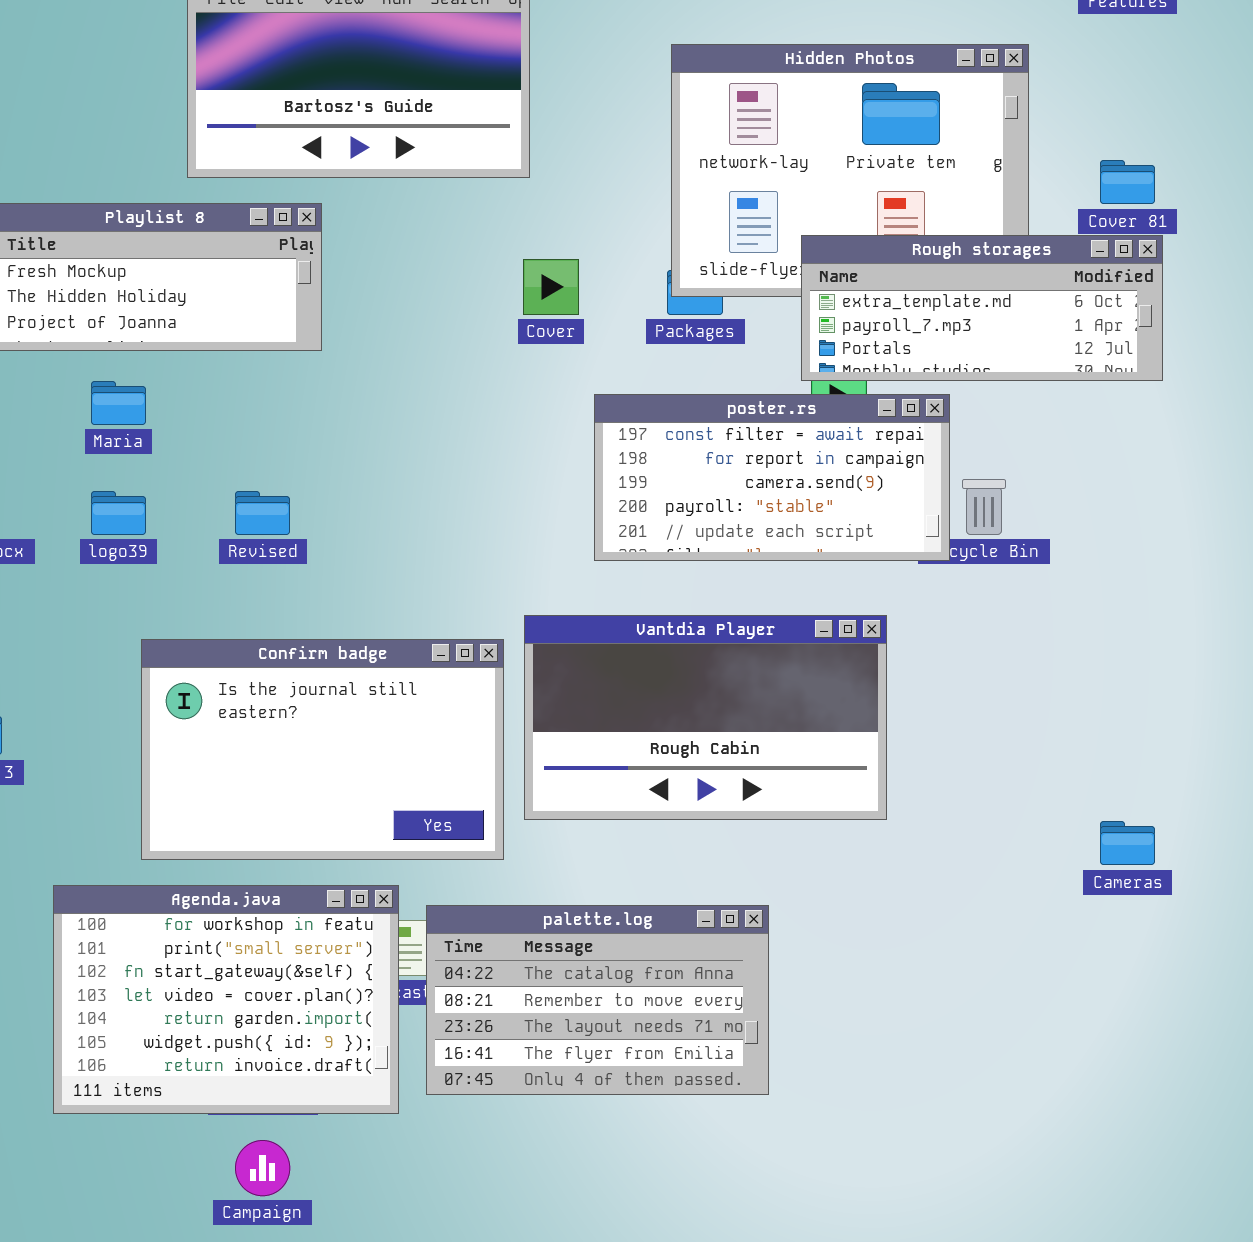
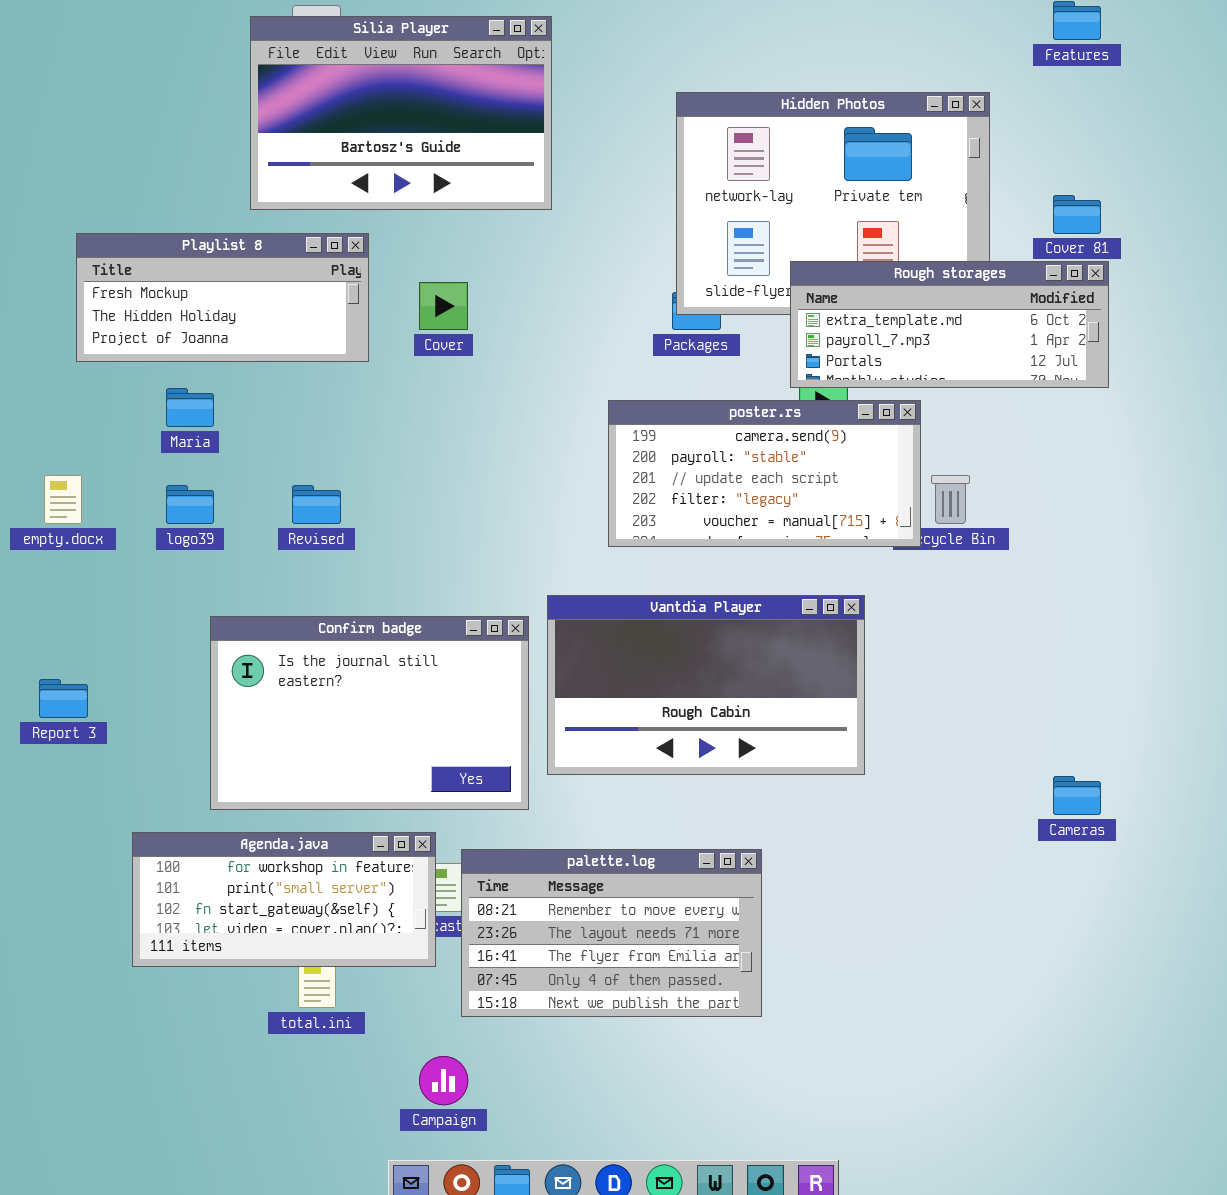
Cover: [523,259,579,315] -> [419,282,468,330], moved
poster.rs: [594,394,950,561] -> [608,400,921,547], scrolled down 2 rows
Agenda.java: [53,885,399,1114] -> [132,832,436,967], resized
palette.log: [426,905,769,1095] -> [461,849,762,1017], scrolled down 1 row
Campaign: [235,1140,290,1196] -> [419,1056,468,1105], moved

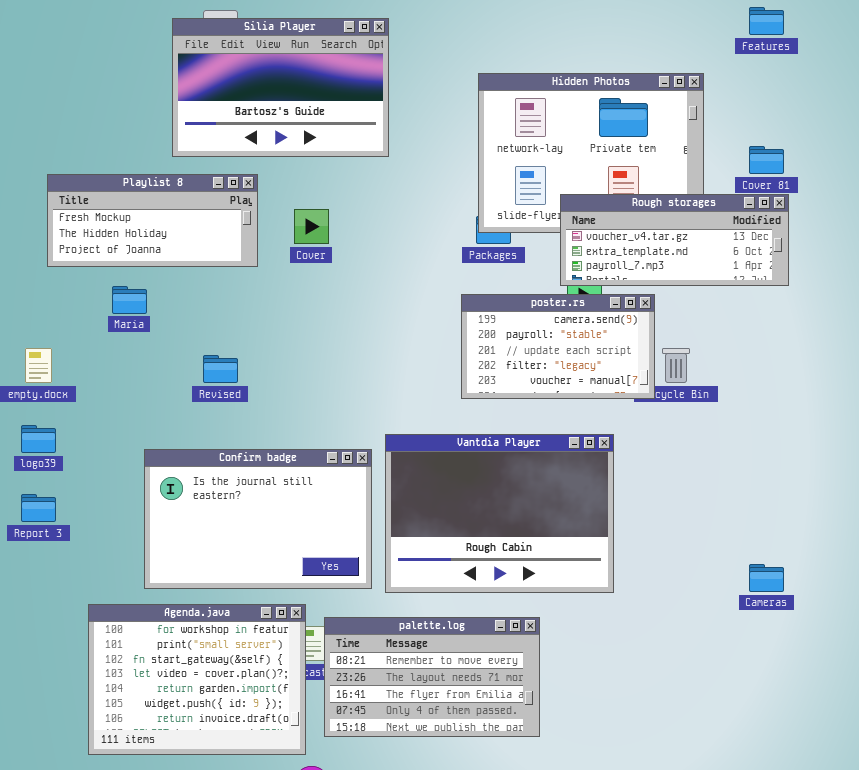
Rough storages: [790,261,1109,388] -> [560,194,789,286], scrolled up 1 row
poster.rs: [608,400,921,547] -> [461,294,655,399], resized
logo39: [166,485,214,524] -> [21,425,56,453], moved
Vantdia Player: [547,595,865,775] -> [385,434,614,593], resized
Agenda.java: [132,832,436,967] -> [88,604,306,755], resized

